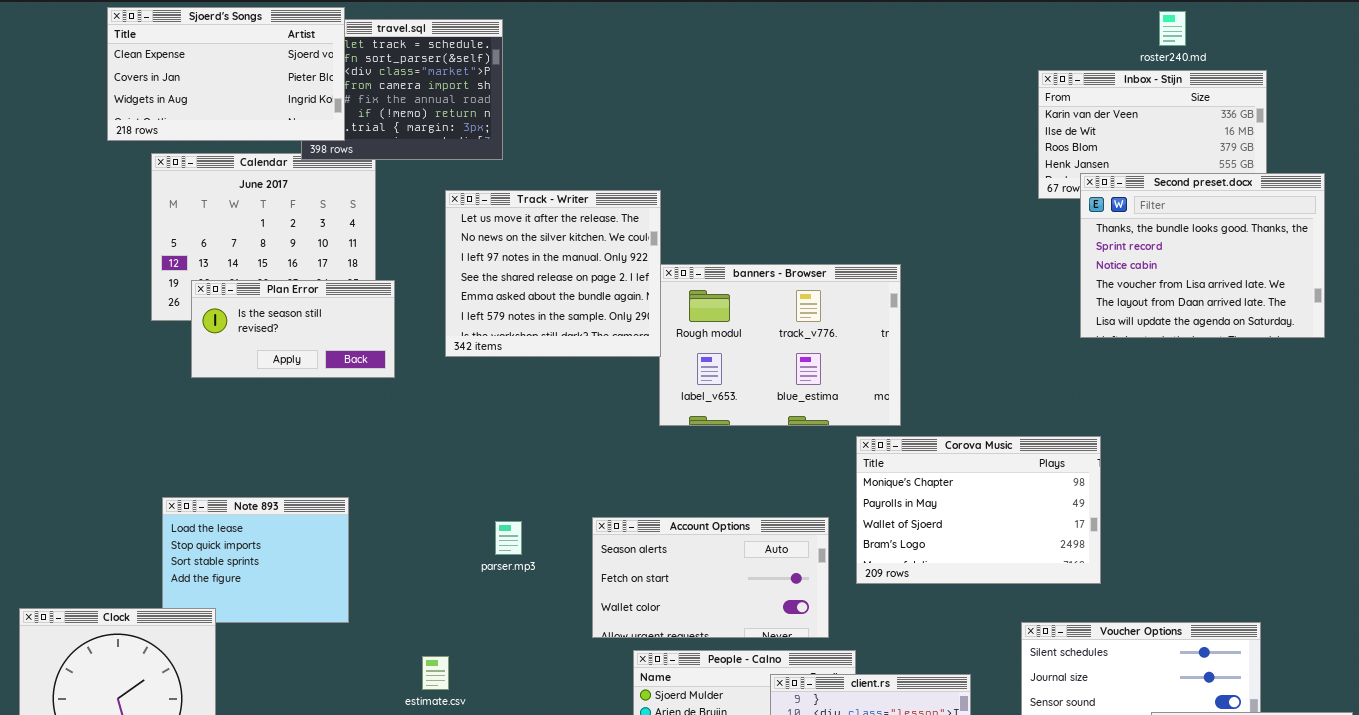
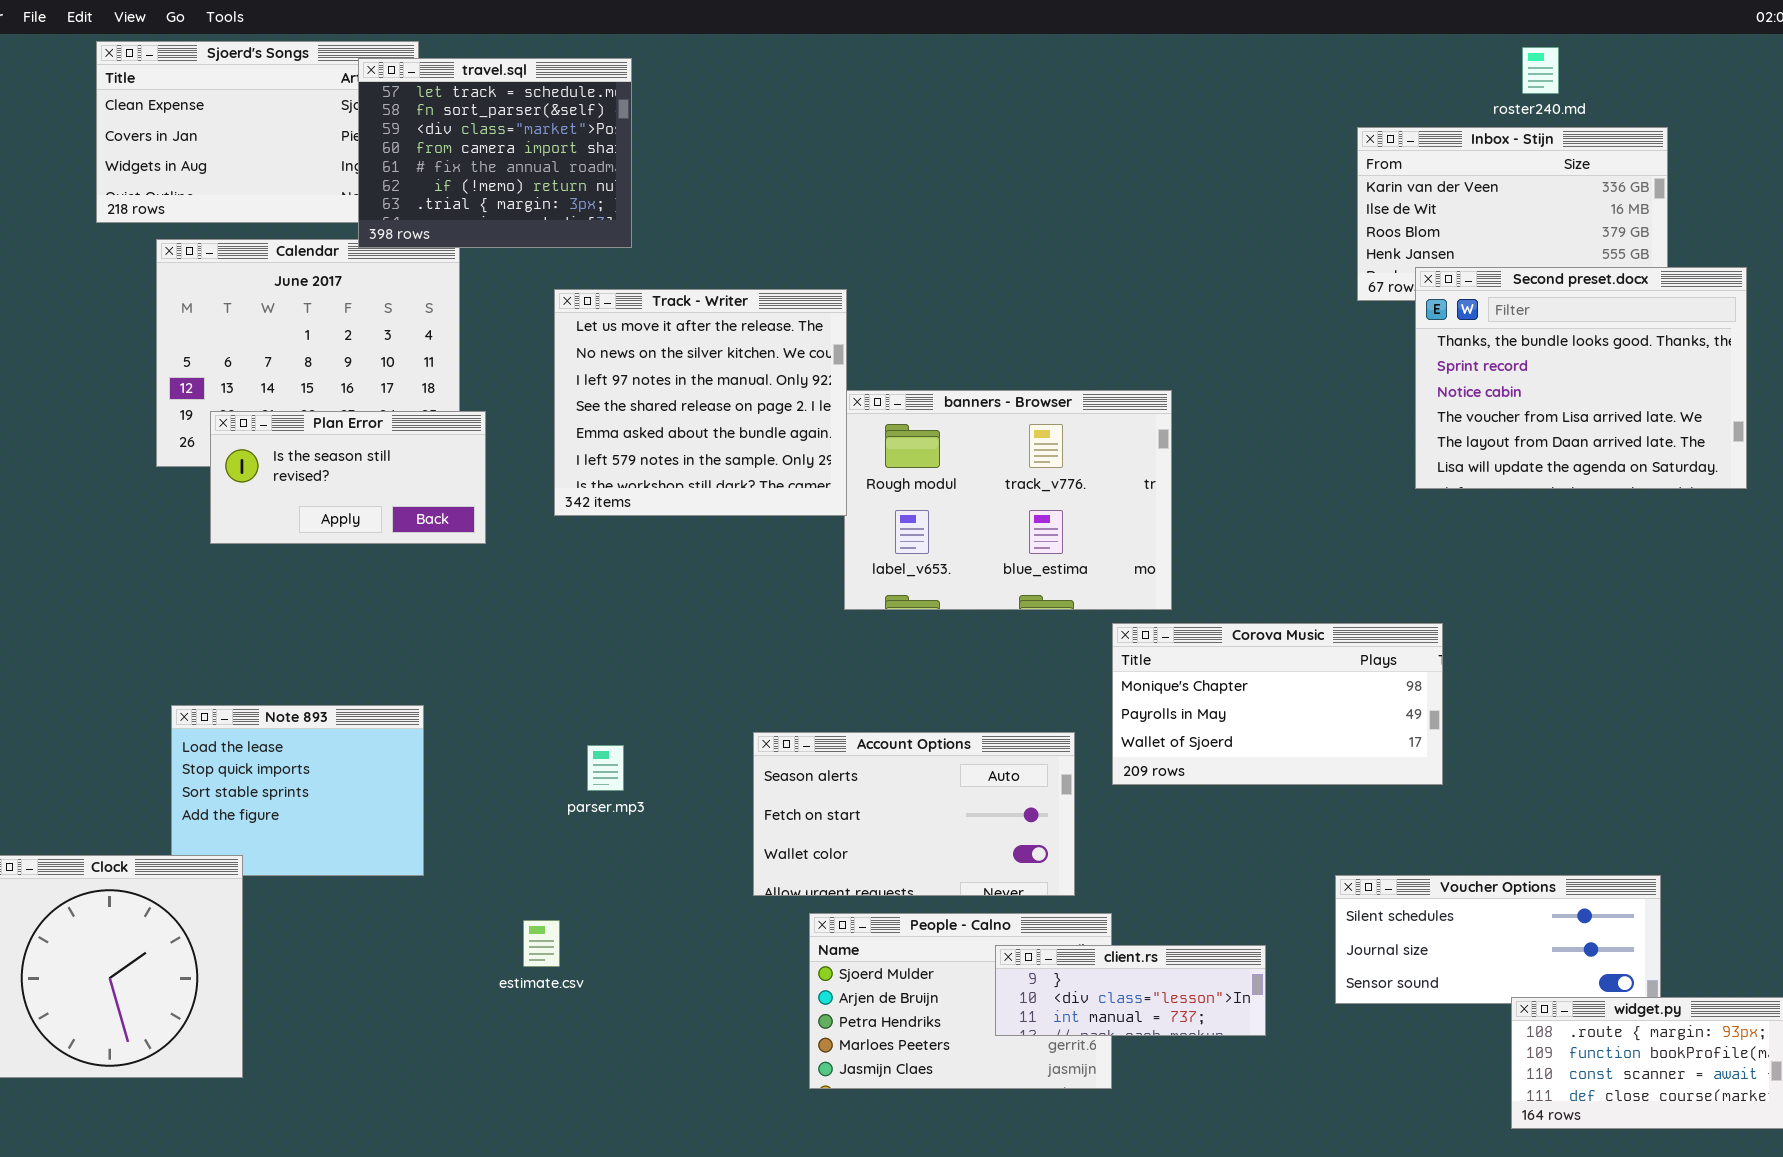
travel.sql: [301,19,503,160] -> [358,58,632,248], raised
Corova Music: [856,436,1101,584] -> [1112,623,1443,785], resized
parser.mp3: [495,521,522,555] -> [587,745,624,791], moved

